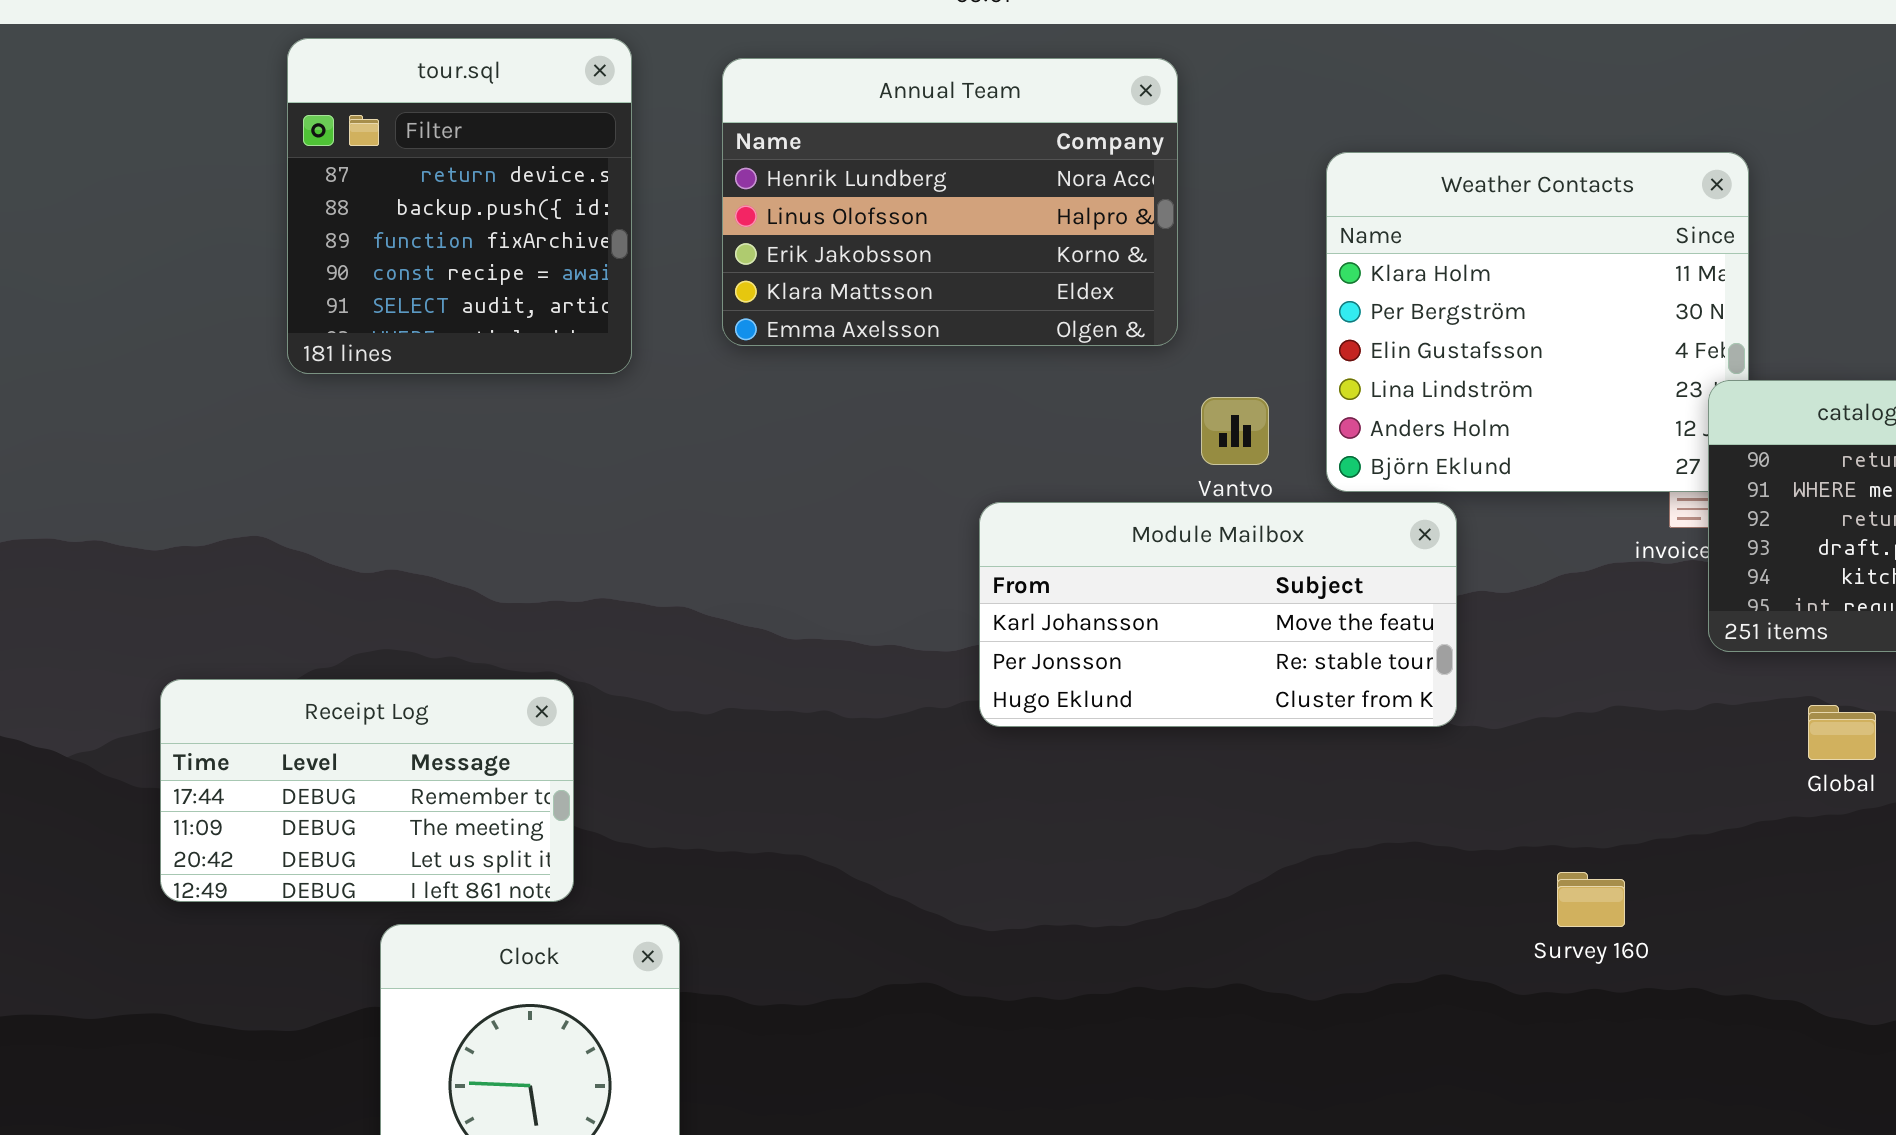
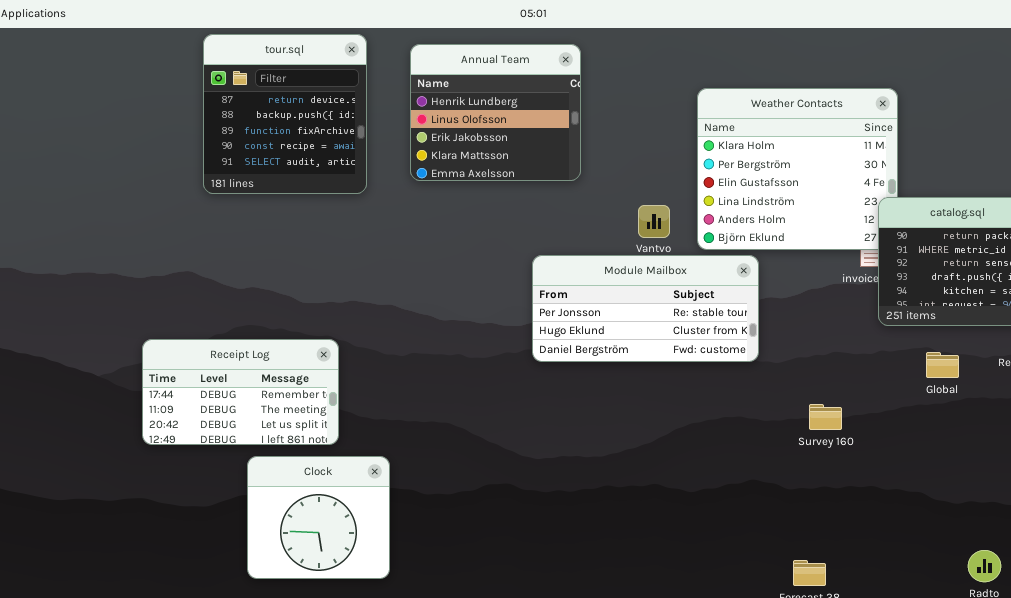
Annual Team: [722,58,1178,346] -> [410,44,581,181], resized
Module Mailbox: [979,502,1457,727] -> [532,255,759,362], scrolled down 1 row
Survey 160: [1557,872,1625,927] -> [809,404,842,430], moved

